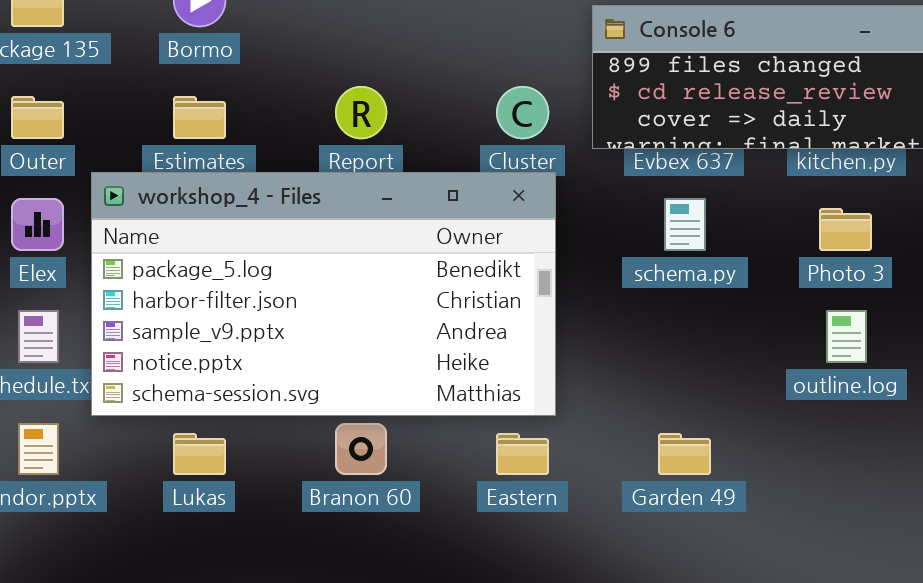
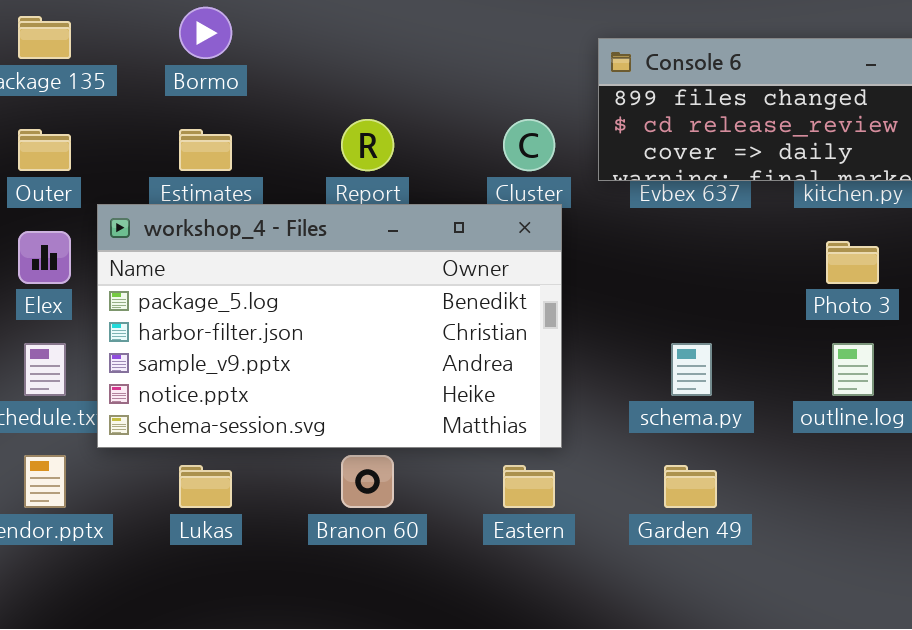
schema.py: [664,198,706,251] -> [671,343,712,396], moved

